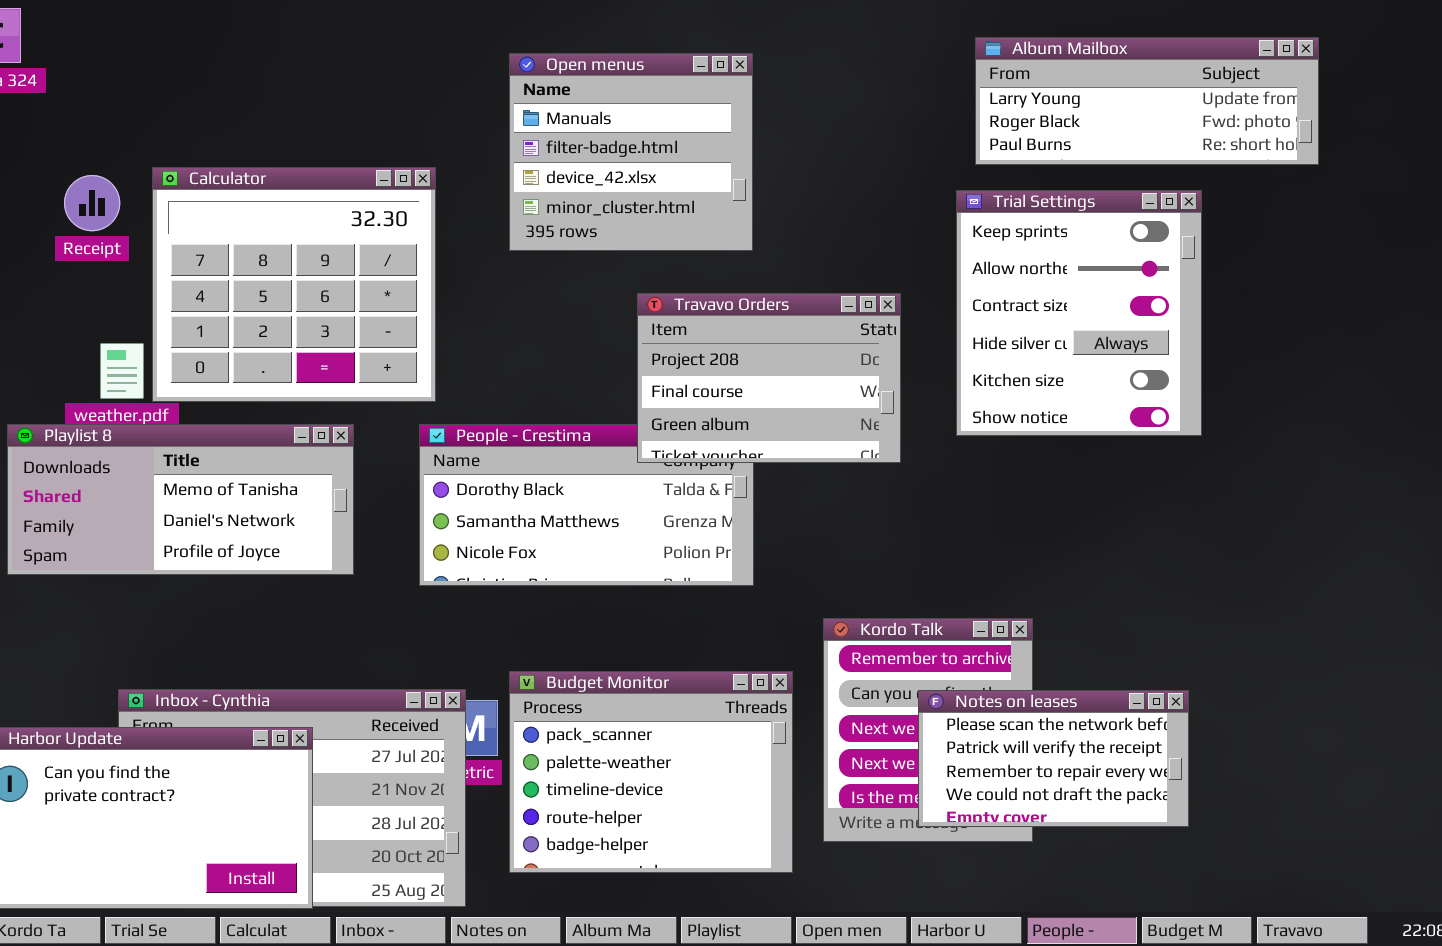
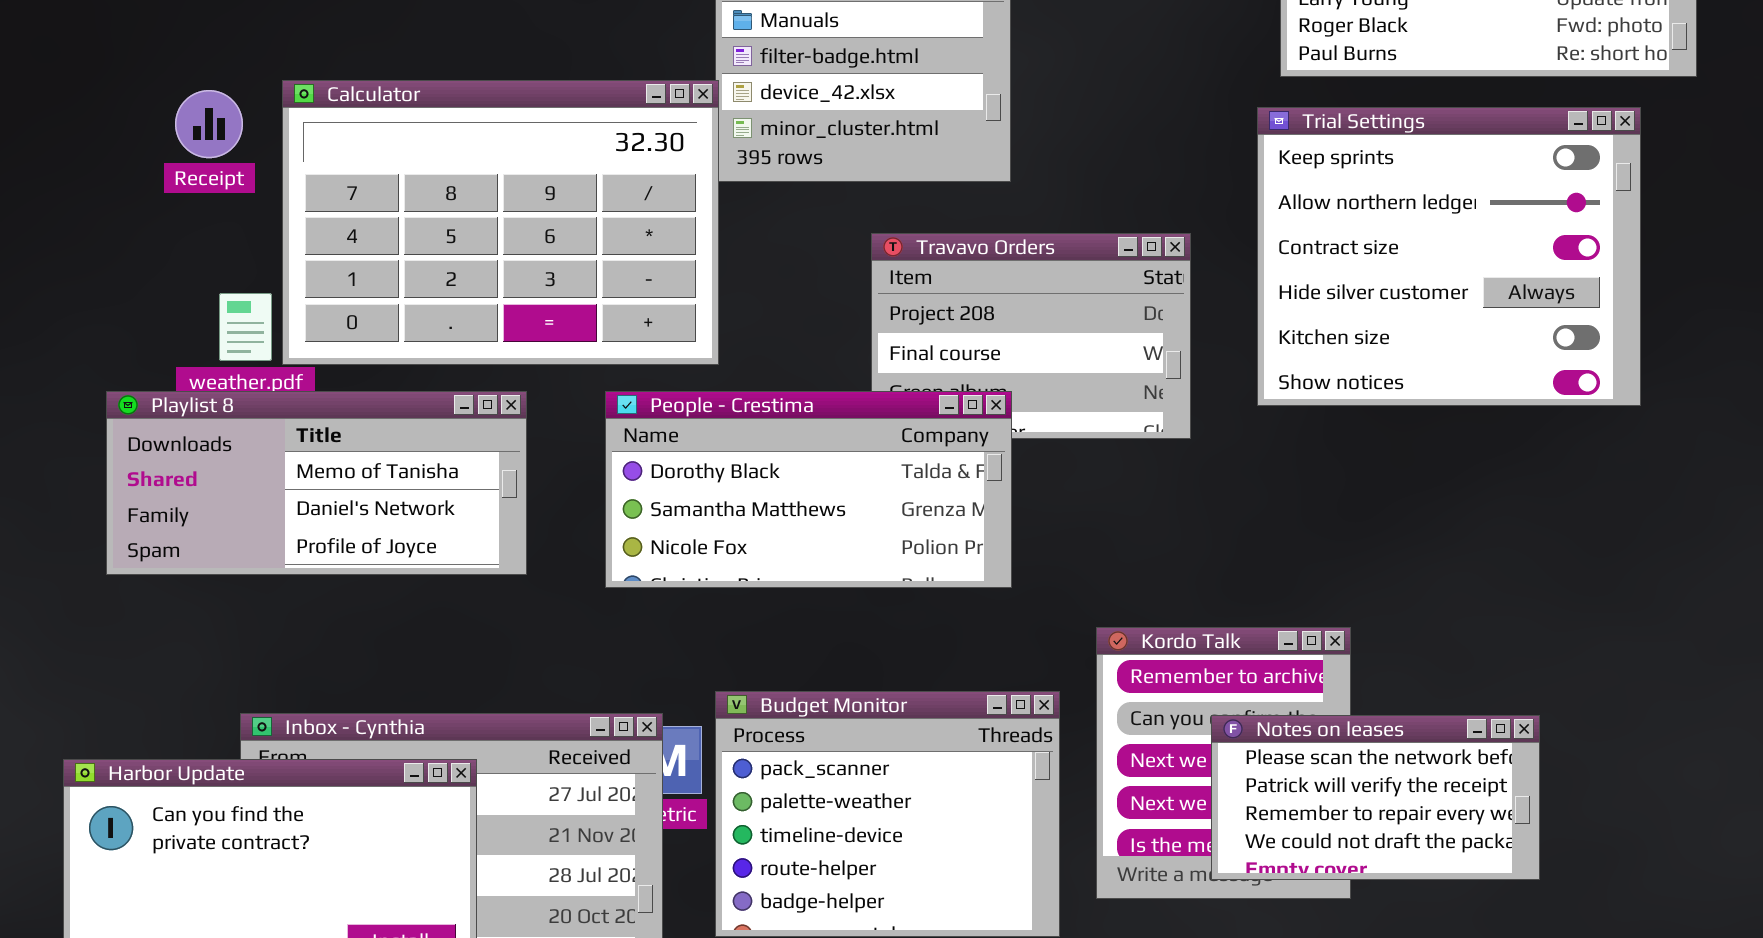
Calculator: [152,167,436,402] -> [282,80,719,365], resized
Trial Settings: [956,190,1202,436] -> [1257,107,1641,406], resized
People - Crestima: [419,424,754,586] -> [605,391,1012,588], raised

